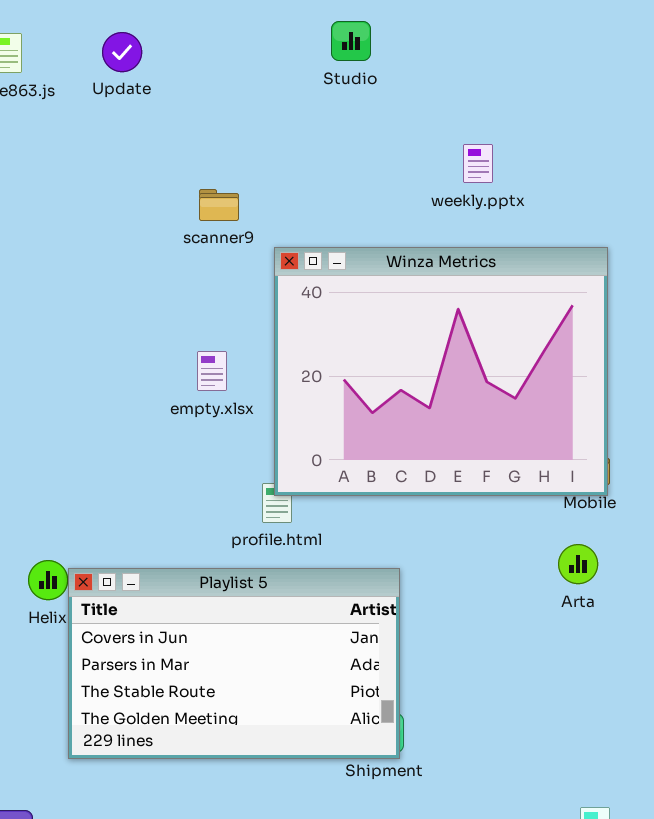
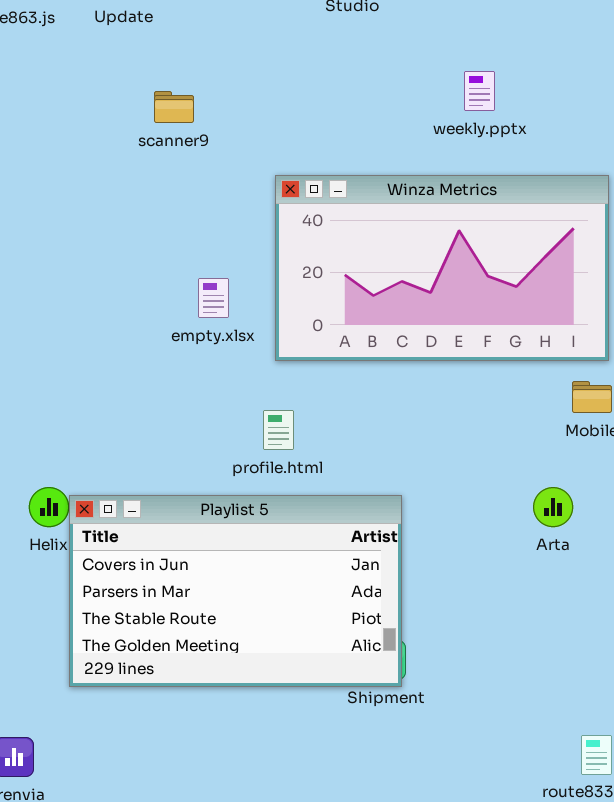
scanner9: [199,189,239,221] -> [154,91,194,123], moved
Winza Metrics: [274,247,608,496] -> [275,175,609,361], resized
Arta: [558,544,598,584] -> [533,487,573,527], moved

